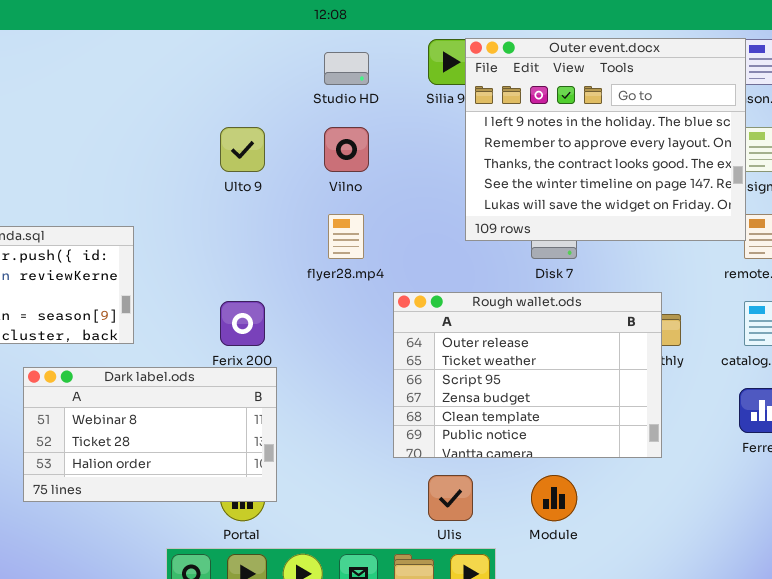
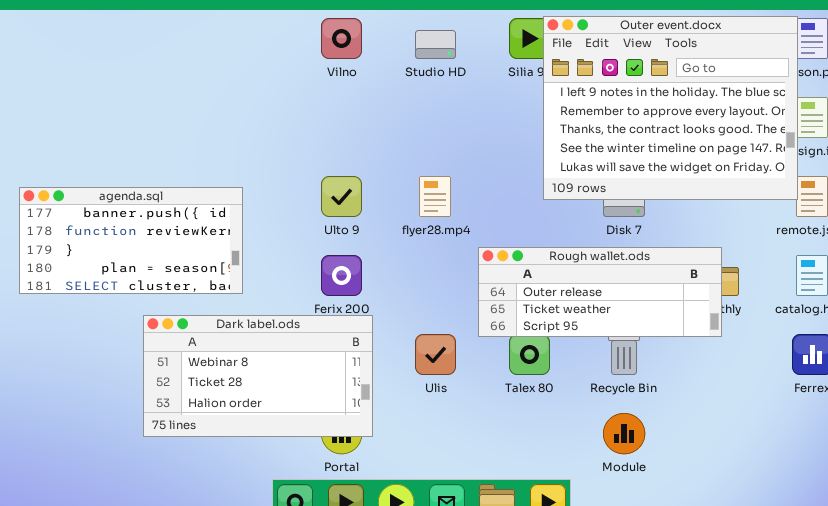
Ulto 9: [220,127,265,172] -> [321,176,362,217], moved
Vilno: [324,127,369,172] -> [321,18,362,59], moved
Rough wallet.ods: [393,292,662,458] -> [478,247,722,337], resized
Ulis: [428,475,473,521] -> [415,334,456,375], moved

